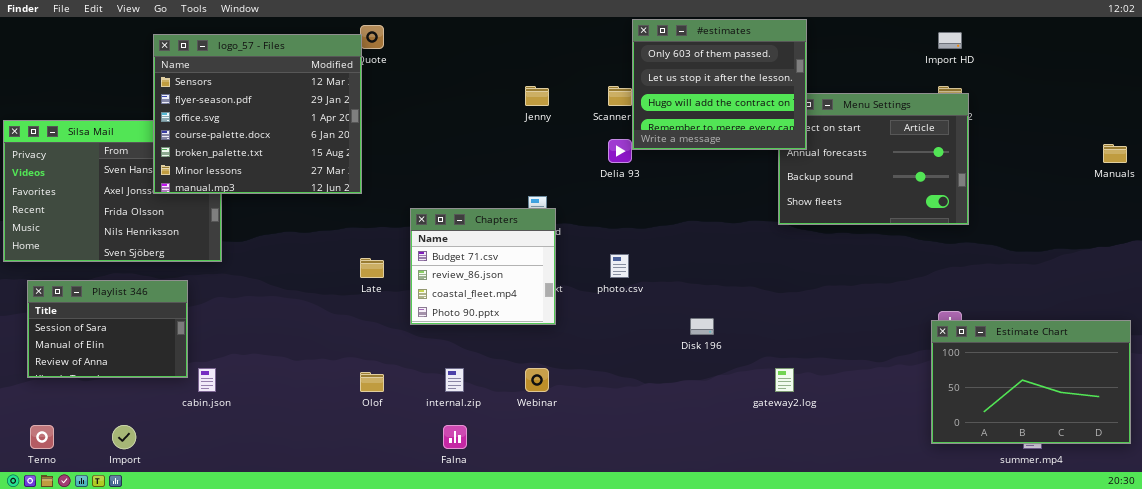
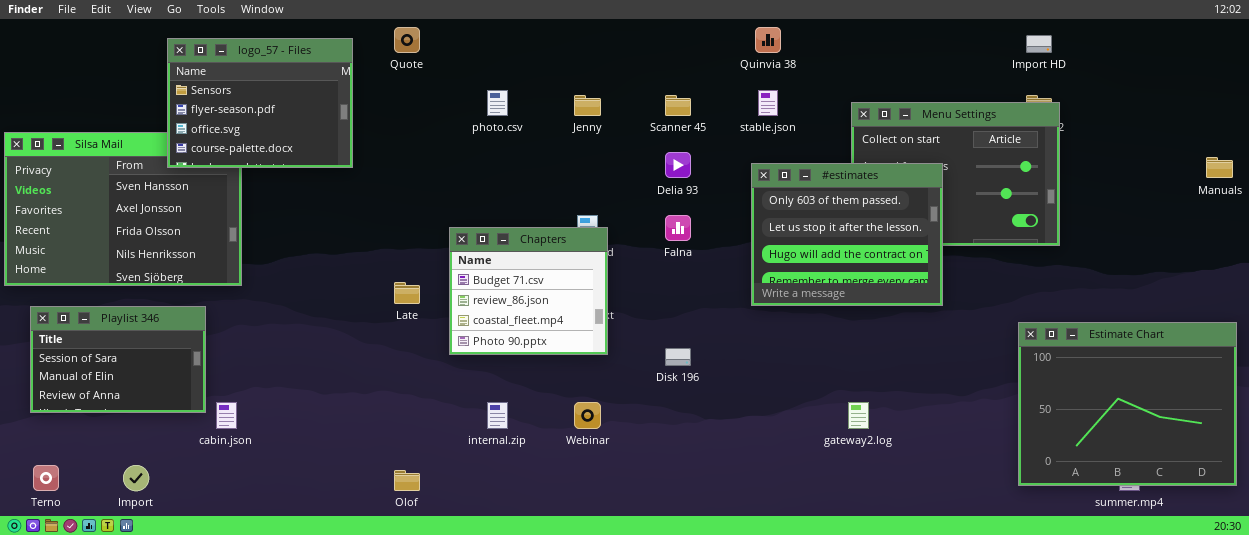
#estimates: [632,19,807,150] -> [751,163,943,306], moved
logo_57 - Files: [153,34,362,194] -> [167,38,353,168], resized
photo.csv: [610,254,629,278] -> [487,90,508,116], moved
Disk 196: [690,318,714,335] -> [665,348,691,366], moved
Estimate Chart: [931,320,1131,444] -> [1018,322,1237,486], resized
Olof: [360,372,384,392] -> [394,470,420,491], moved
Falna: [443,425,467,449] -> [665,215,691,241], moved

